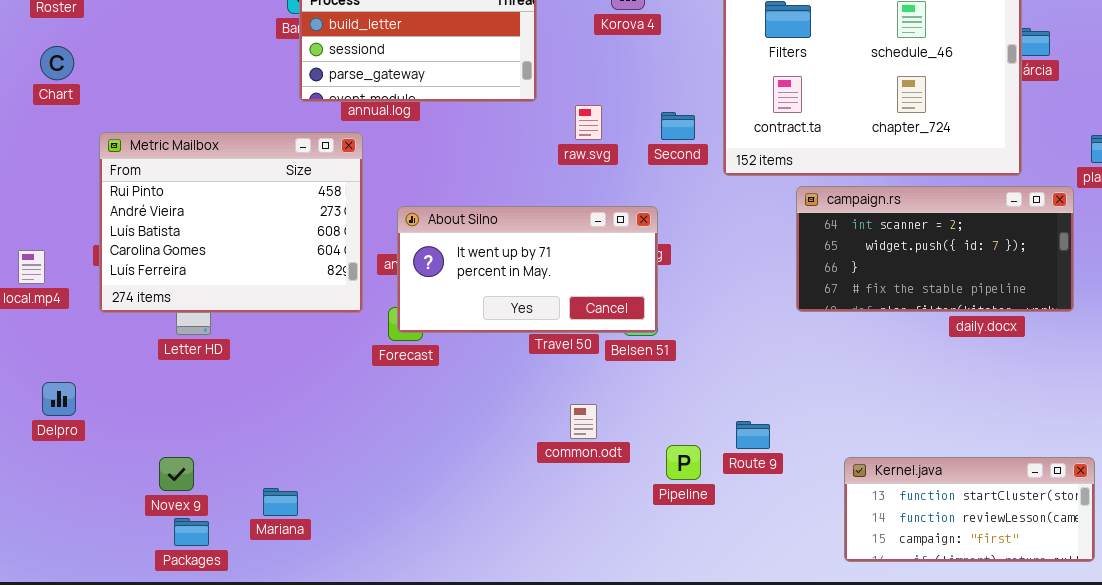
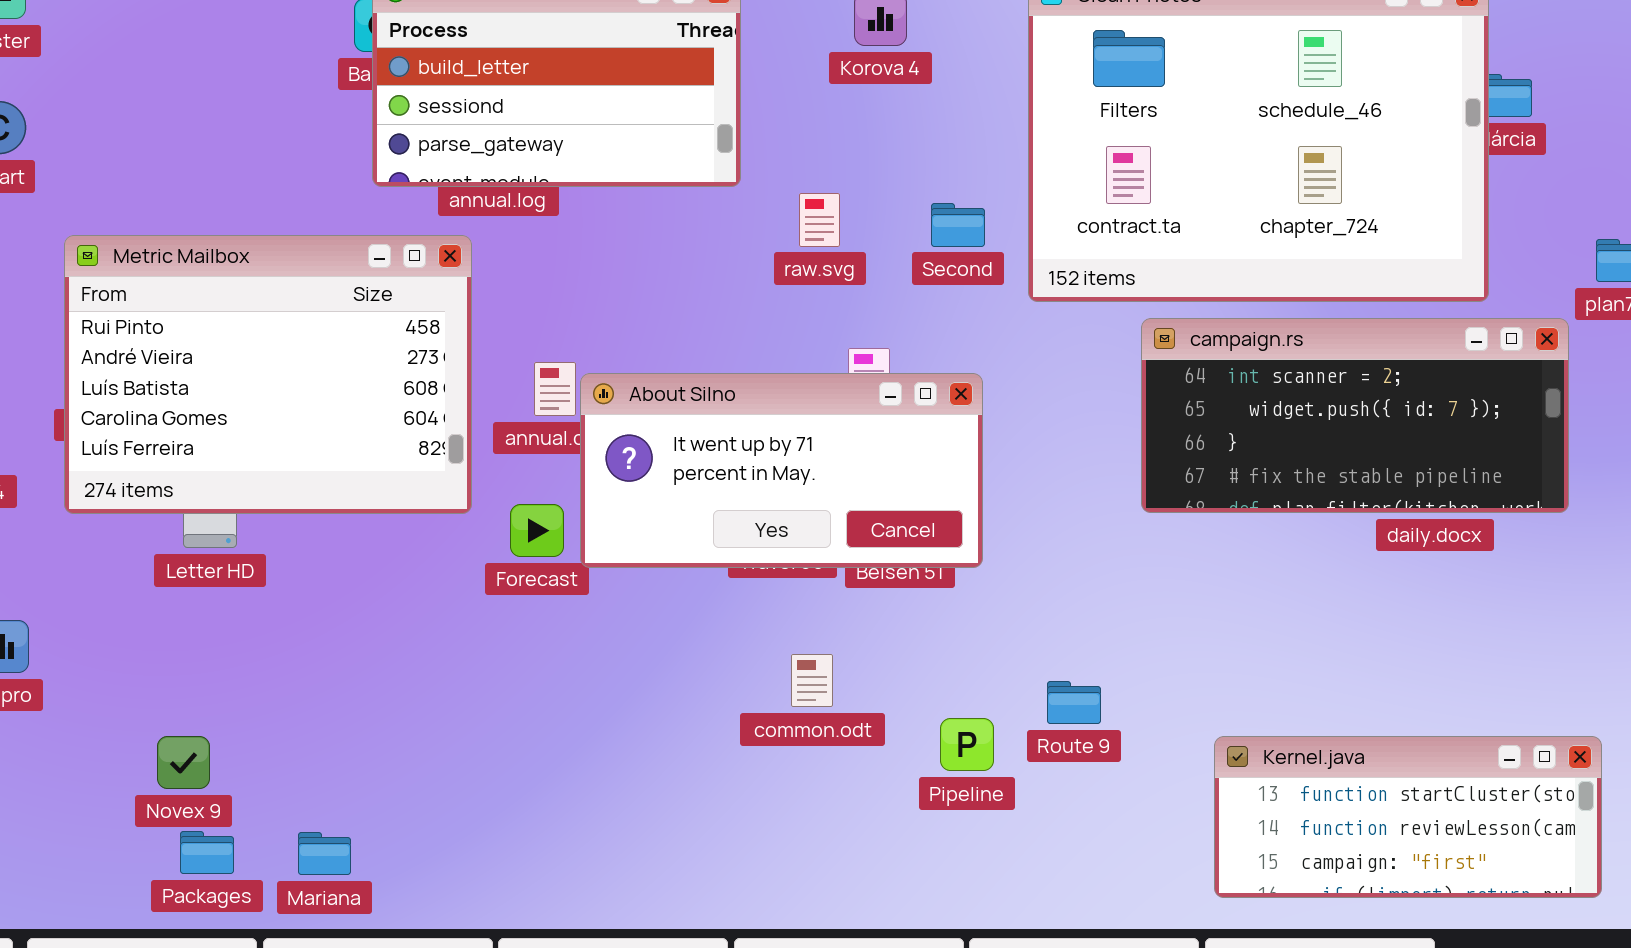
About Silno: [397,206,658,333] -> [580,373,983,568], moved
Mariana: [263,488,298,516] -> [298,832,351,875], moved

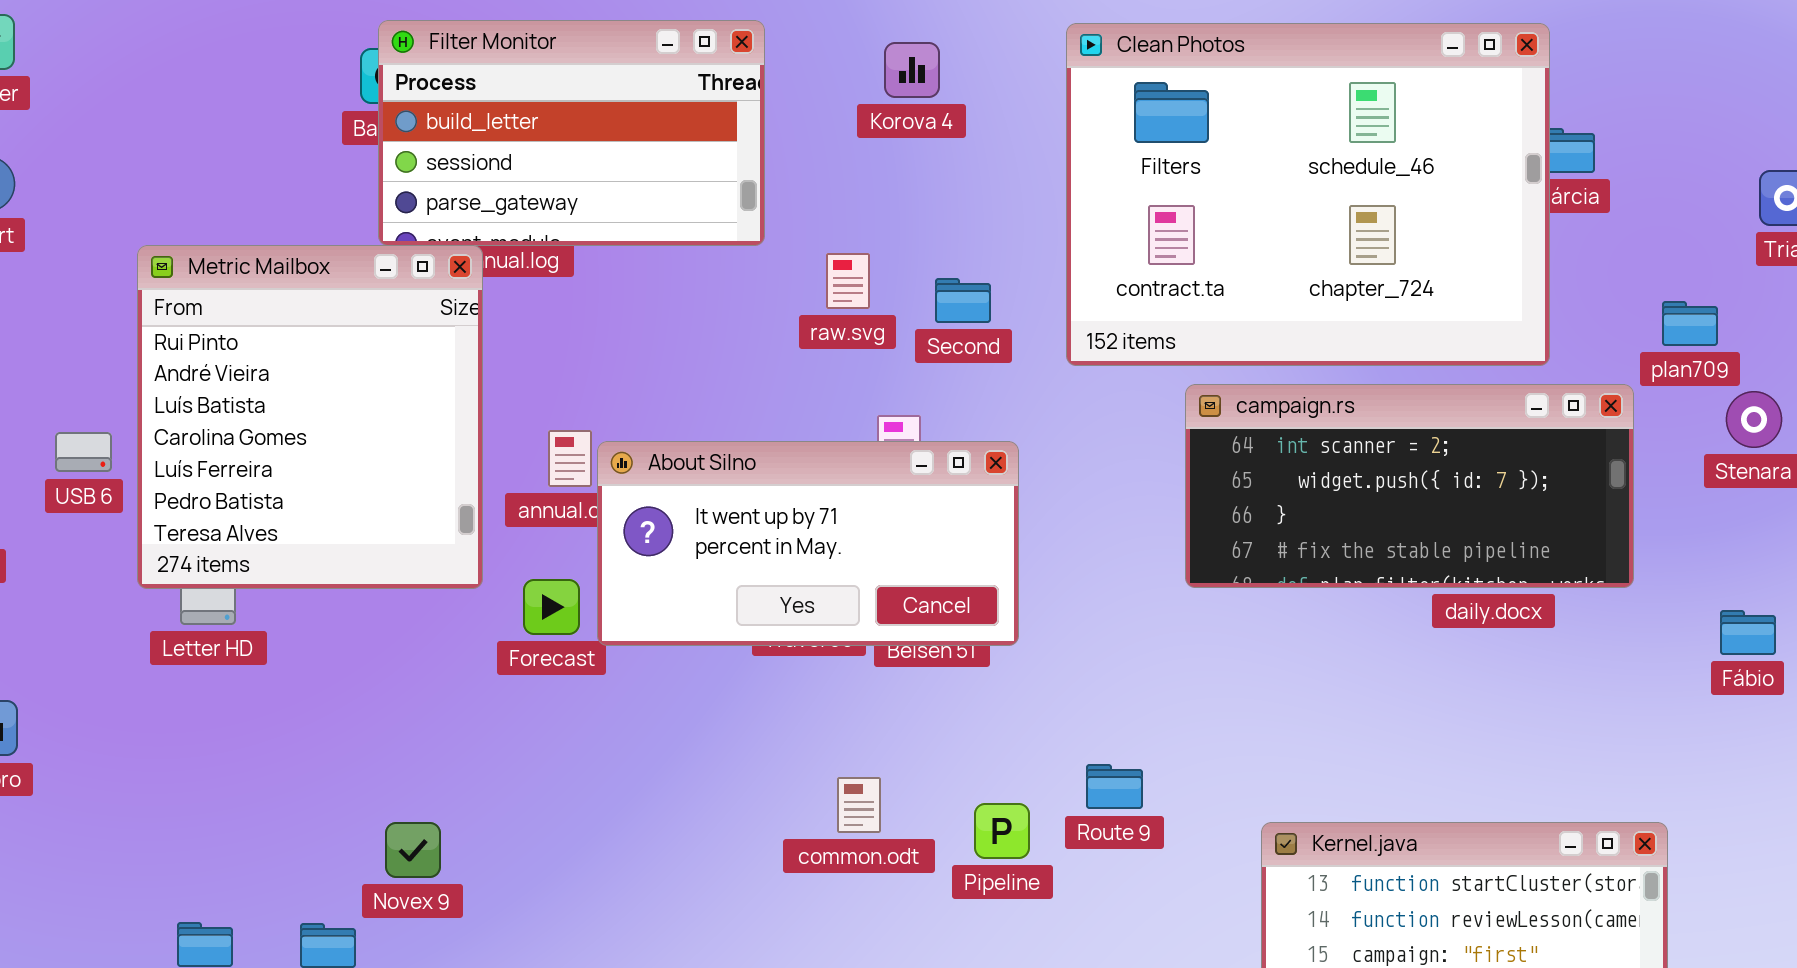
Second: [931,203,985,247] -> [935,278,991,323], moved
Metric Mailbox: [64,235,472,514] -> [137,245,483,589], resized
common.odt: [791,654,833,707] -> [837,777,881,833], moved
Novex 9: [157,736,210,789] -> [385,822,441,878], moved

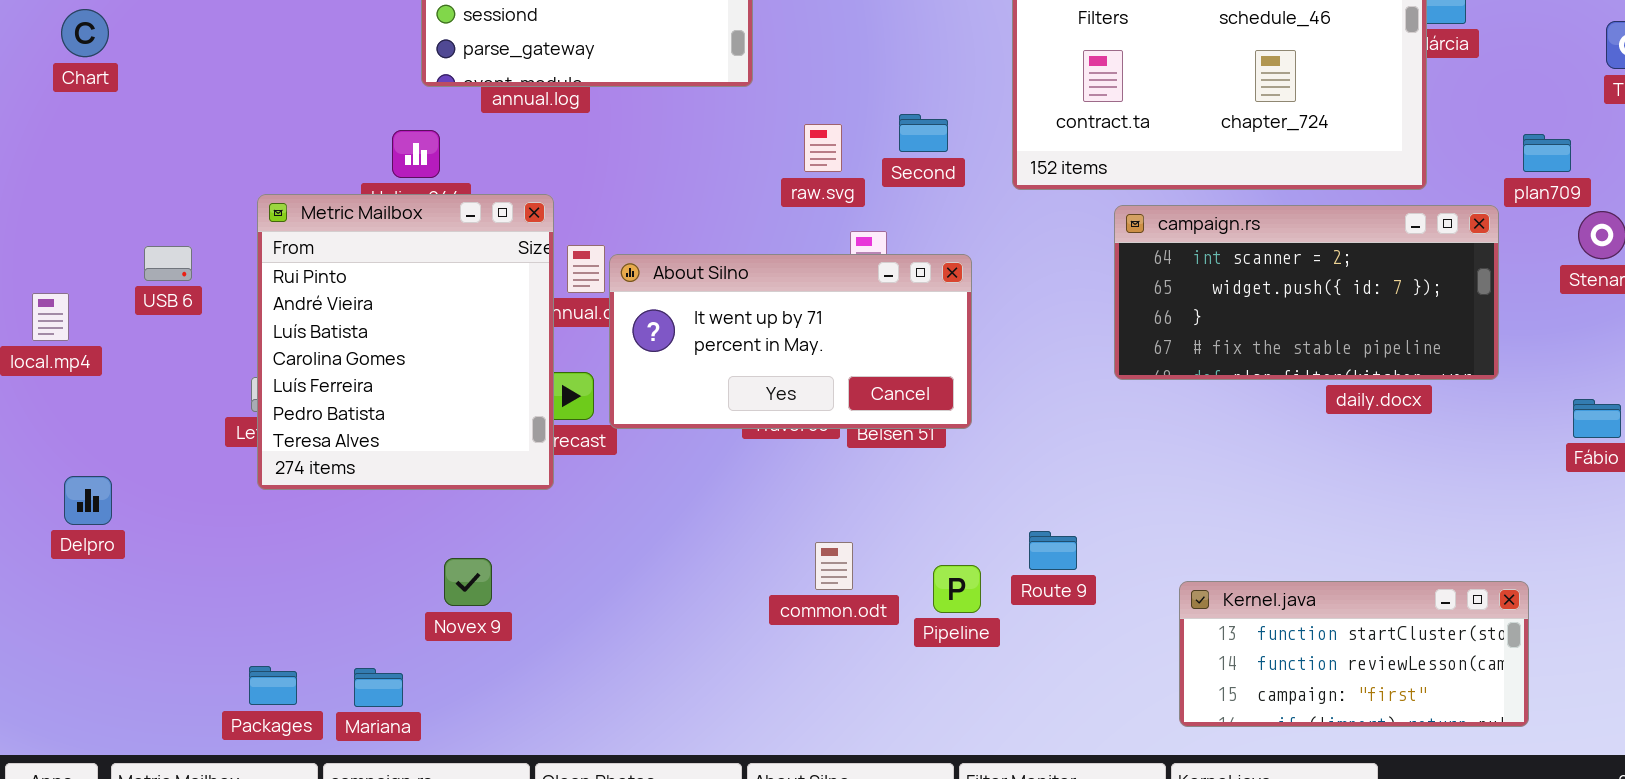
Metric Mailbox: [137,245,483,589] -> [257,194,554,490], moved
raw.svg: [826,253,870,309] -> [804,124,842,172], moved
Novex 9: [385,822,441,878] -> [444,558,492,606], moved

